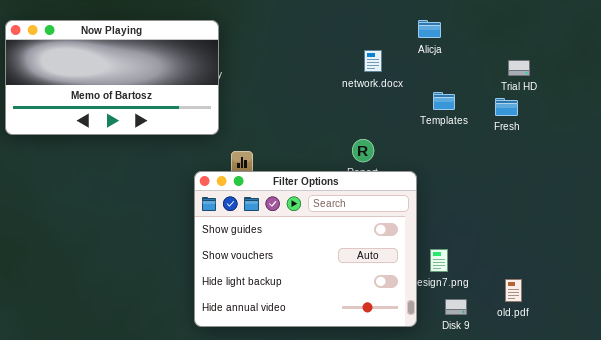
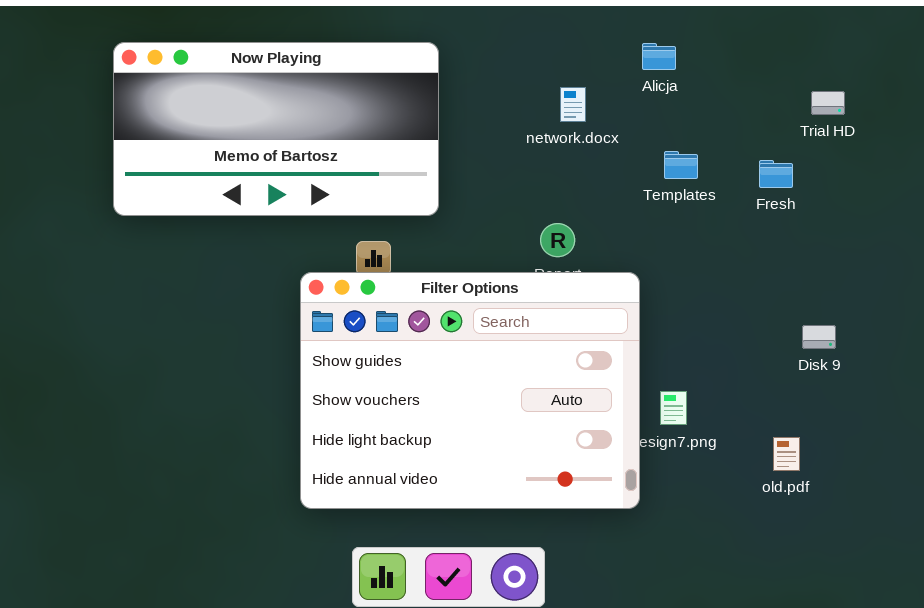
Now Playing: [5,20,219,135] -> [113,42,439,216], moved
Trial HD: [508,60,530,76] -> [811,91,845,115], moved
Disk 9: [445,299,467,315] -> [802,325,836,349], moved

